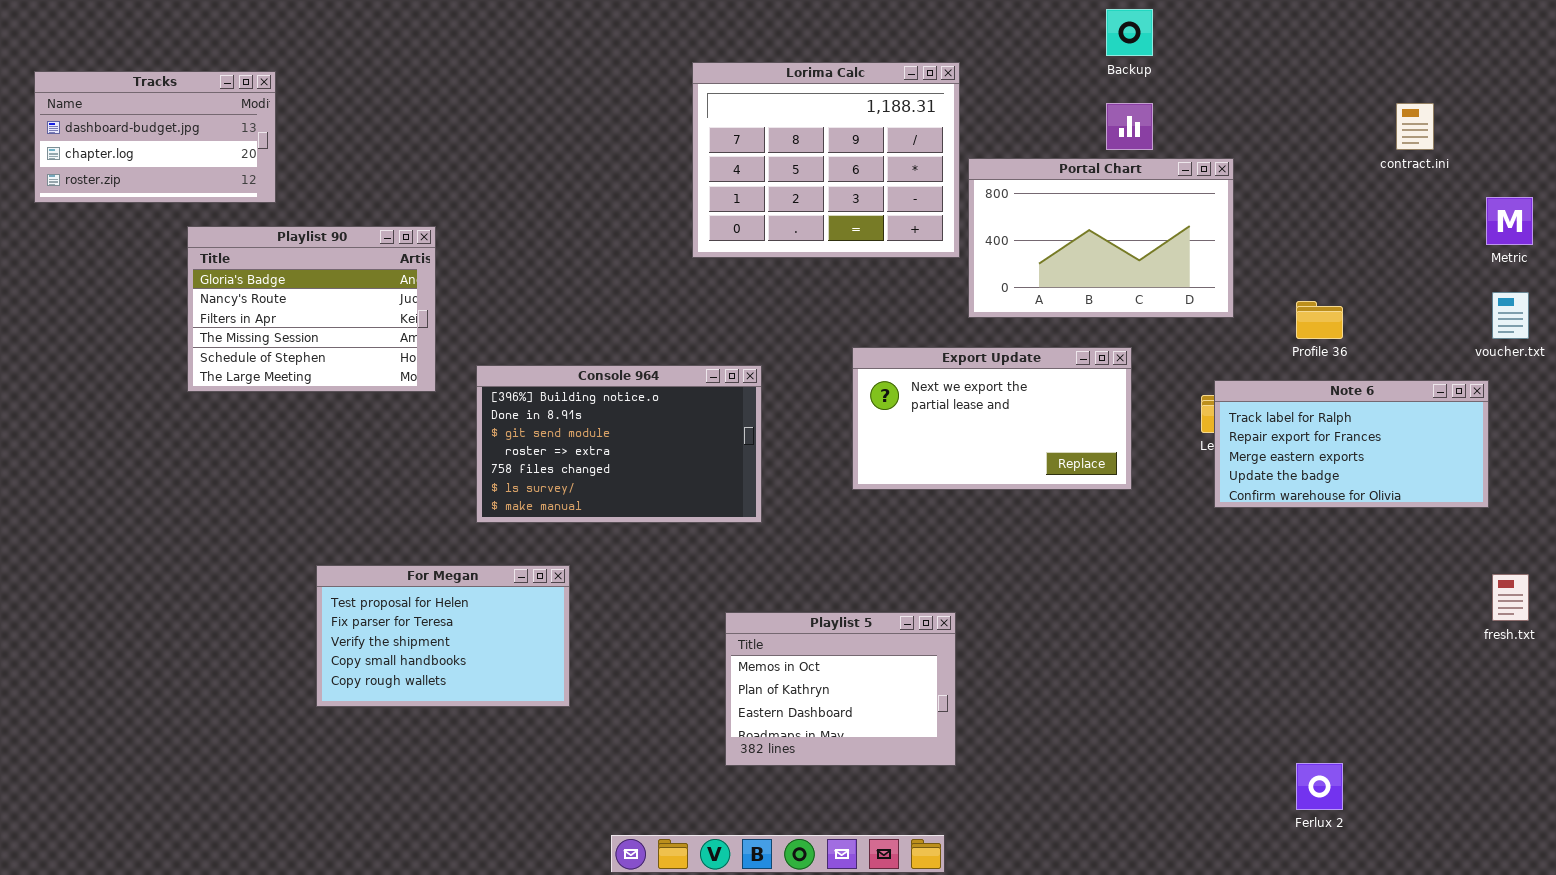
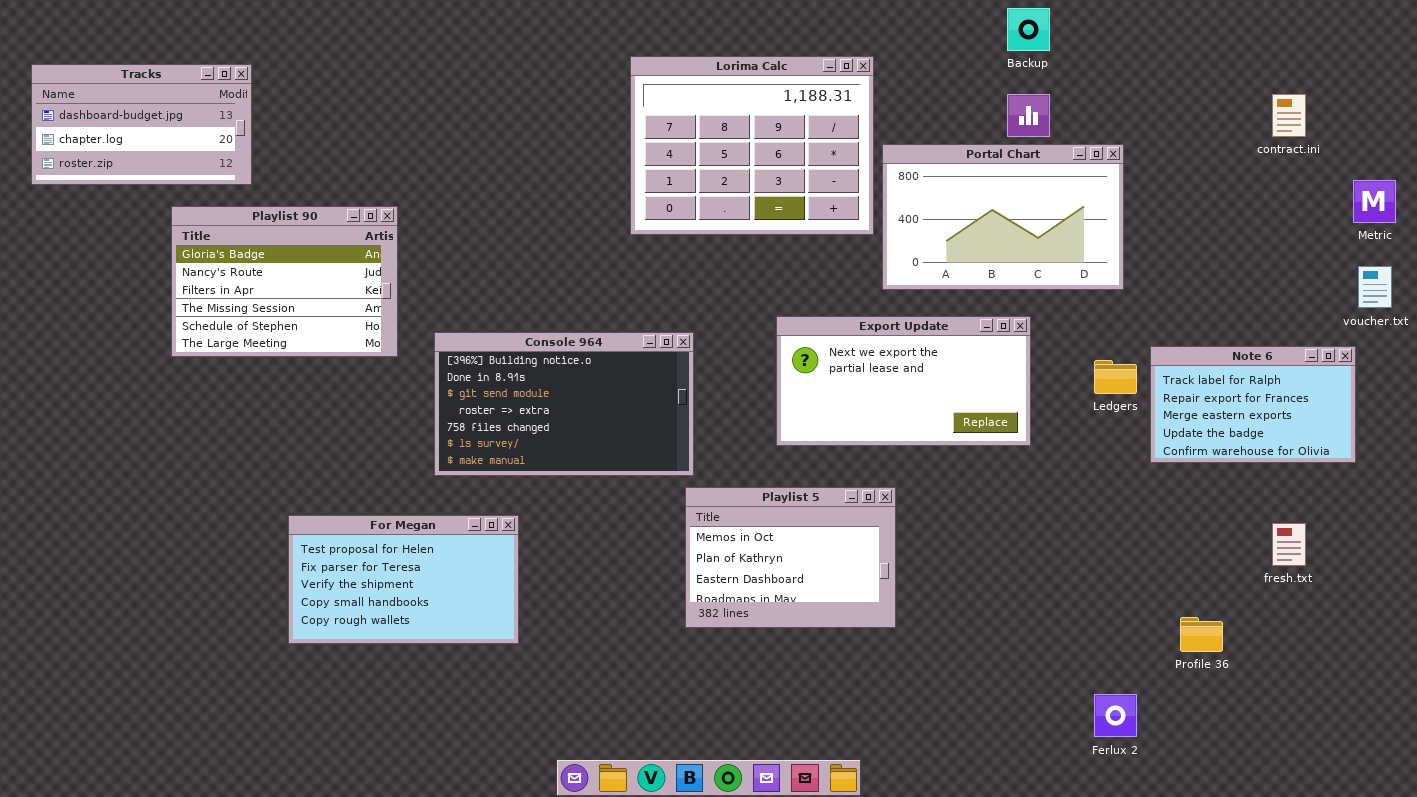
Profile 36: [1296,301,1343,339] -> [1180,617,1223,652], moved
Note 6: [1214,380,1489,508] -> [1150,346,1356,463], resized
fresh.txt: [1492,574,1529,621] -> [1272,523,1306,566], moved
Playlist 5: [725,612,956,766] -> [685,487,896,628], moved
Ferlux 2: [1296,763,1343,810] -> [1094,694,1137,737], moved

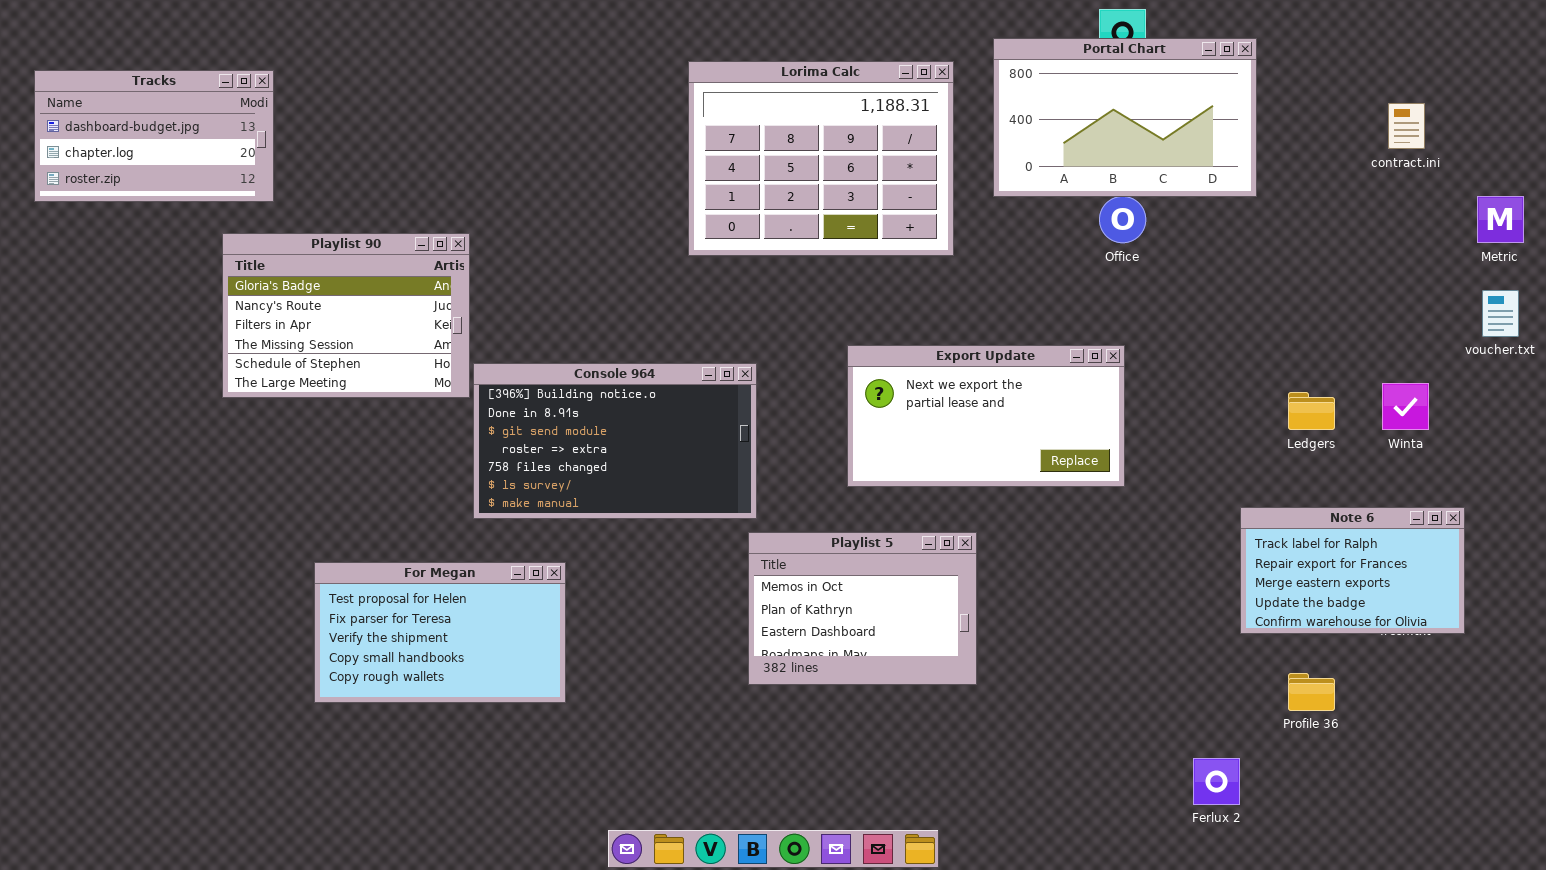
Portal Chart: [882,144,1124,290] -> [993,38,1257,197], moved
Playlist 90: [171,206,398,357] -> [222,233,470,398], moved
Note 6: [1150,346,1356,463] -> [1240,507,1465,634], moved
Ledgers: [1094,360,1137,394] -> [1288,392,1335,430], moved

